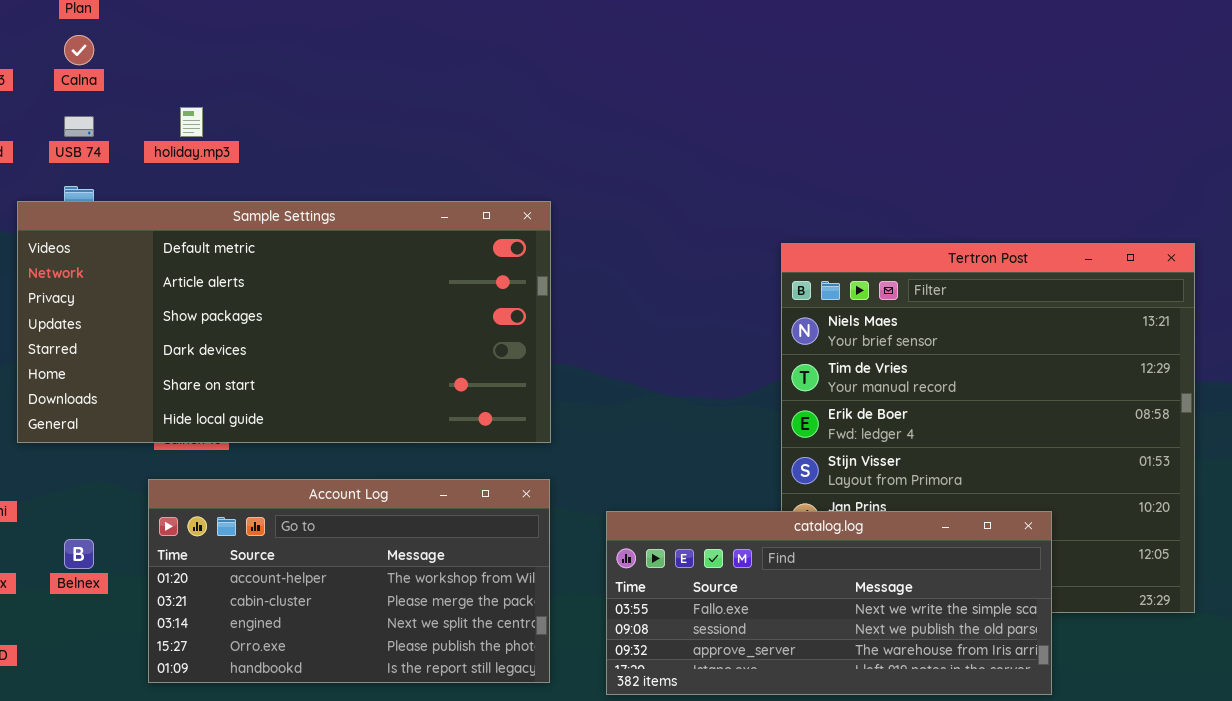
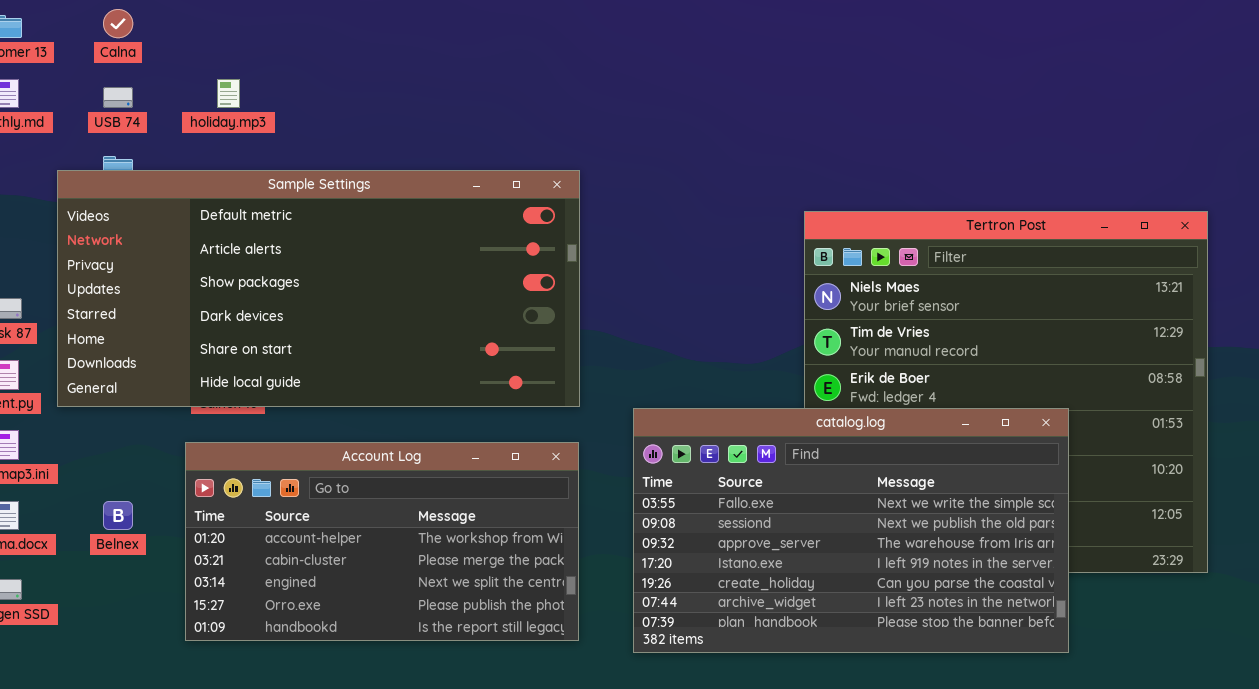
catalog.log: [606,511,1052,695] -> [633,408,1069,653], resized

